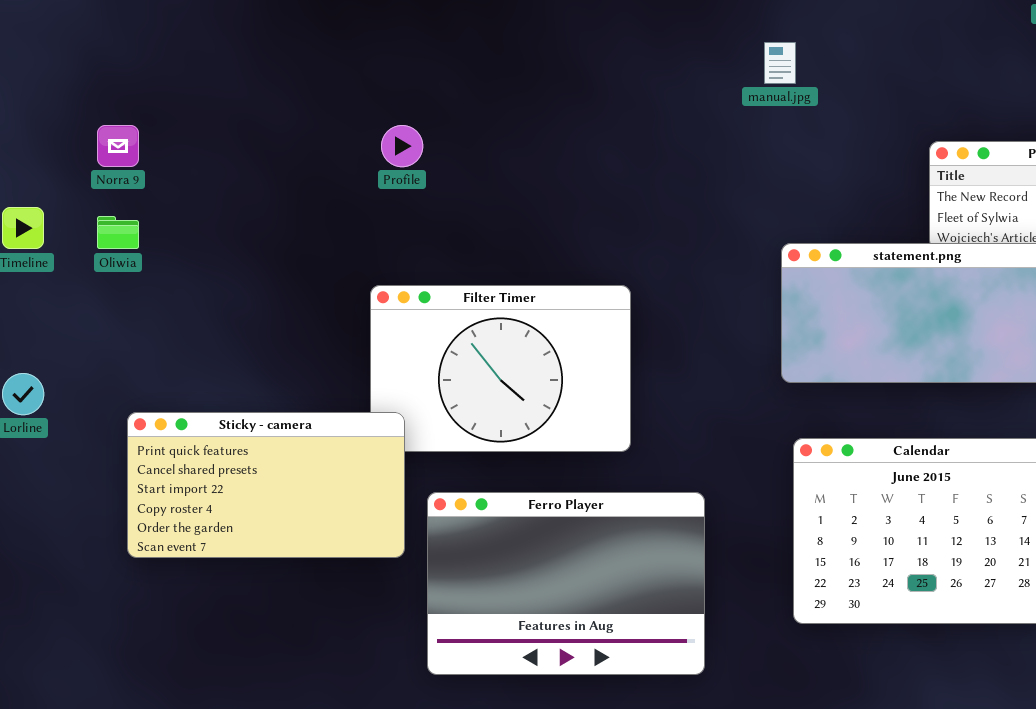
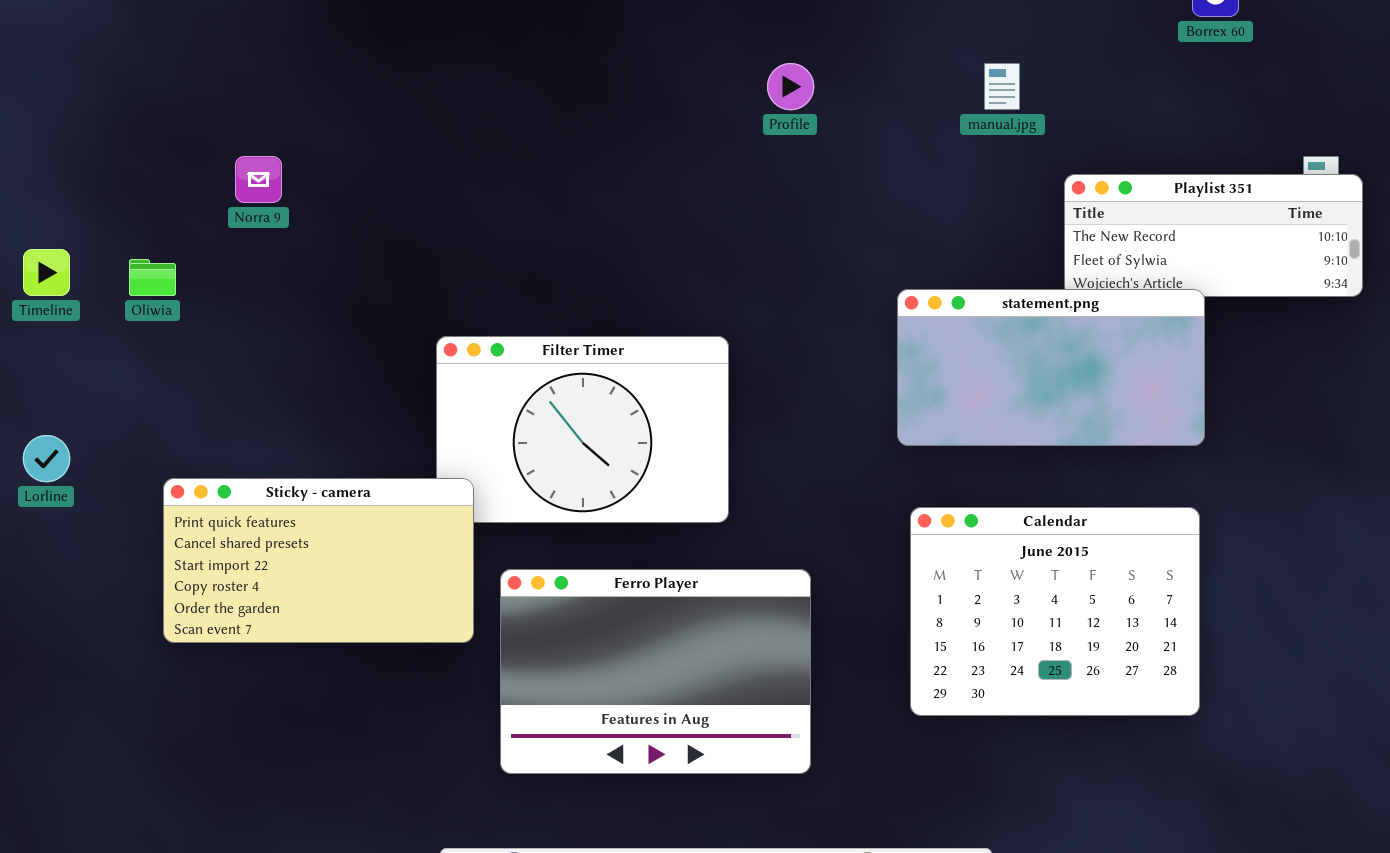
manual.jpg: [764,42,796,84] -> [984,63,1020,110], moved
Norra 9: [97,125,139,167] -> [235,156,282,203], moved
Profile: [381,125,423,167] -> [767,63,814,110], moved

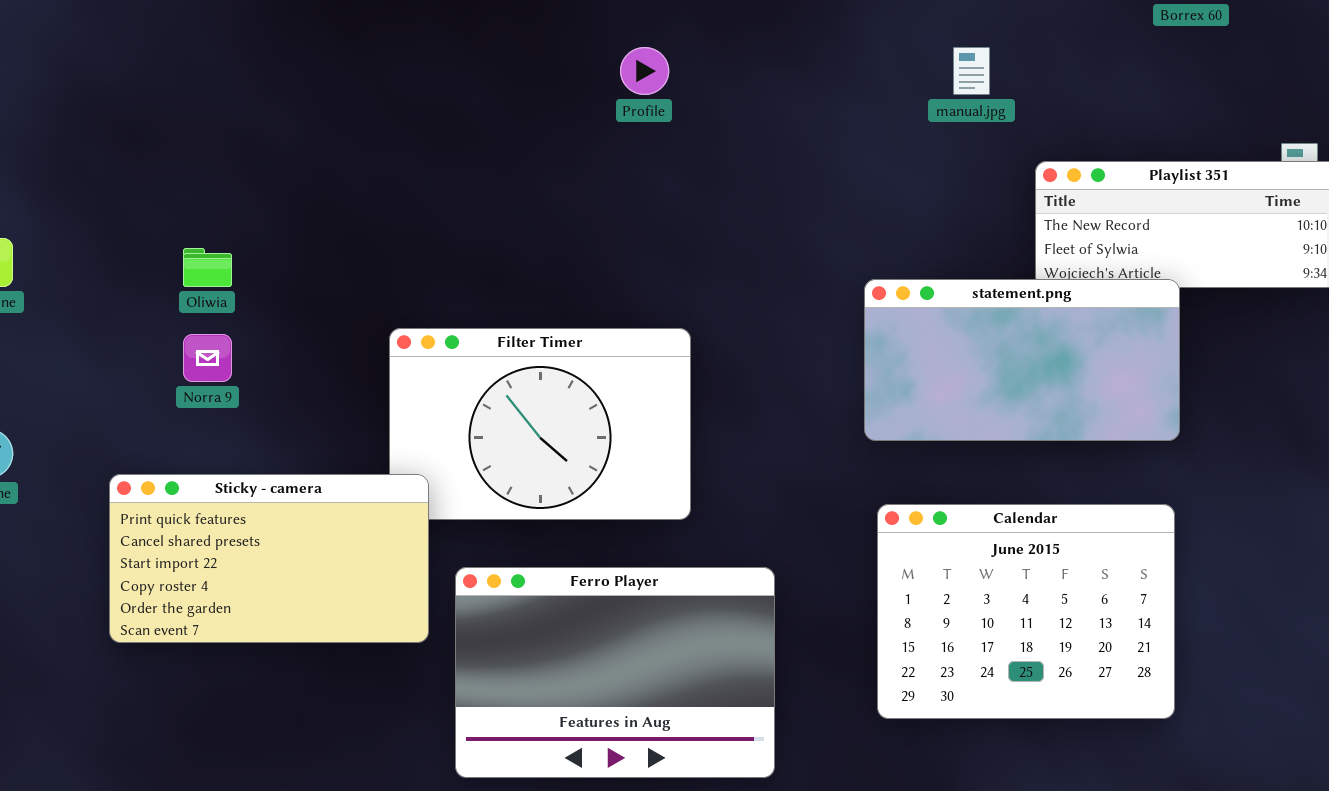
Profile: [767,63,814,110] -> [620,47,669,95], moved
Norra 9: [235,156,282,203] -> [183,334,232,382], moved
Oliwia: [129,259,176,296] -> [183,248,232,287], moved

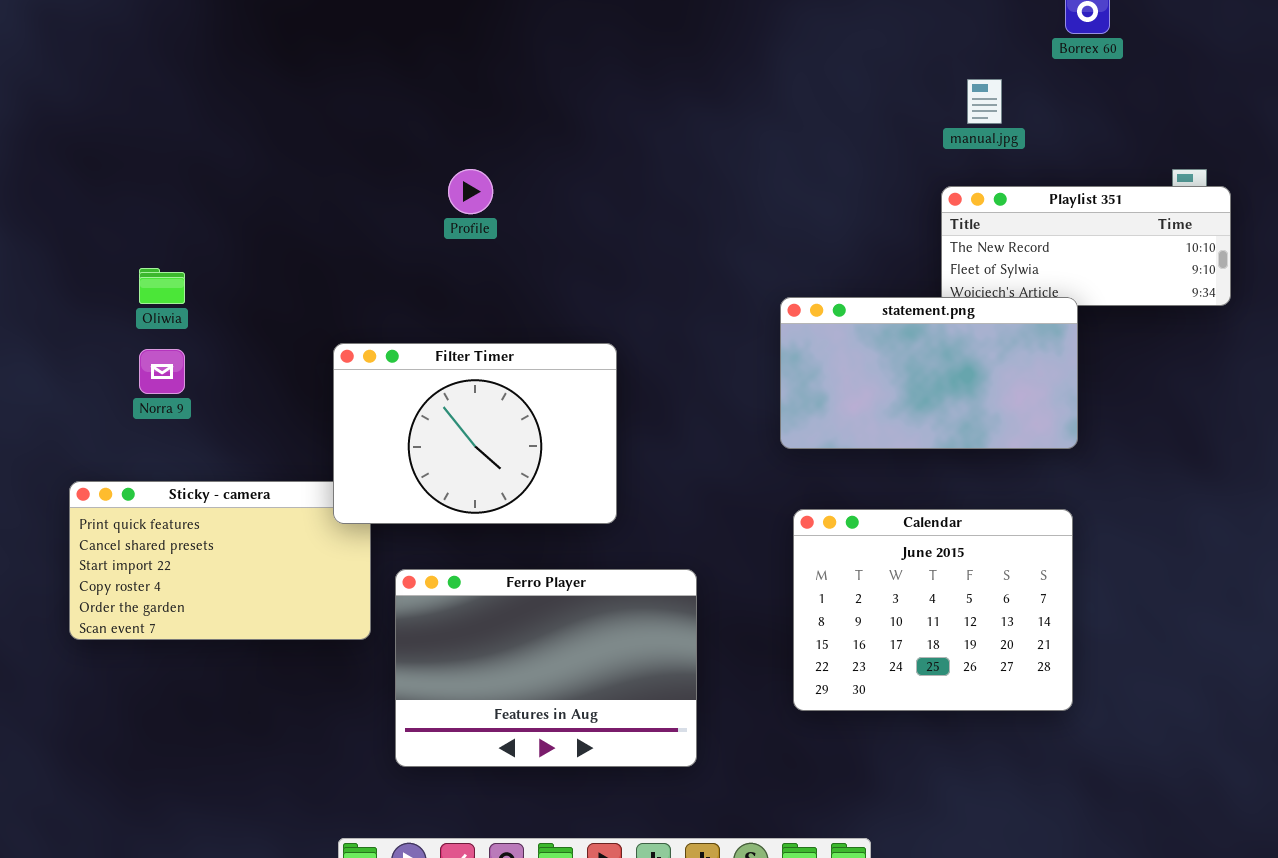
Profile: [620,47,669,95] -> [448,169,493,214], moved
manual.jpg: [953,47,990,95] -> [967,79,1002,124], moved
Filter Timer: [389,328,691,520] -> [333,343,617,524], raised

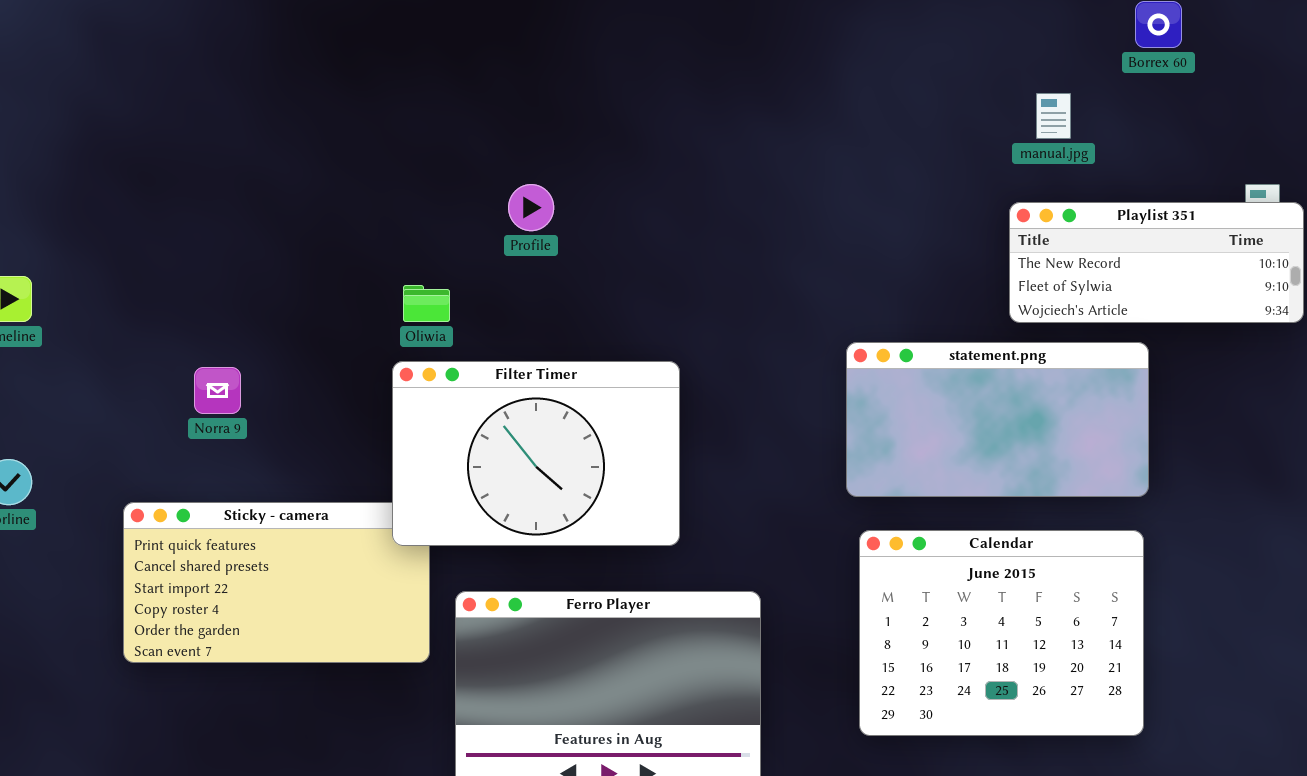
Oliwia: [139,268,185,304] -> [403,285,450,322], moved
statement.png: [780,297,1078,449] -> [846,342,1149,497], moved

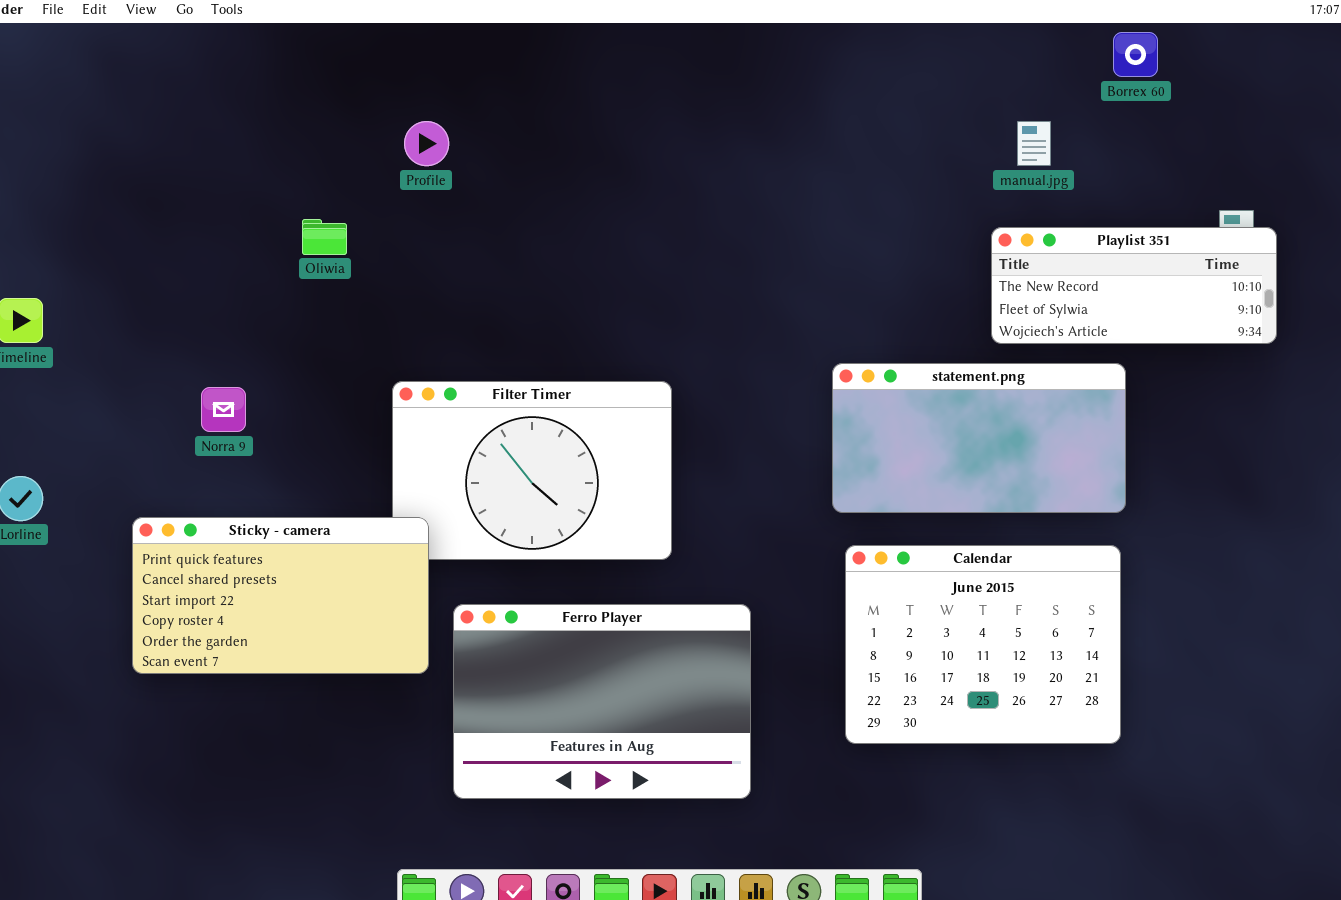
Profile: [508,184,554,231] -> [404,121,449,166], moved
Oliwia: [403,285,450,322] -> [302,219,347,255], moved
Sticky - camera: [123,502,430,663] -> [132,517,429,674], raised

